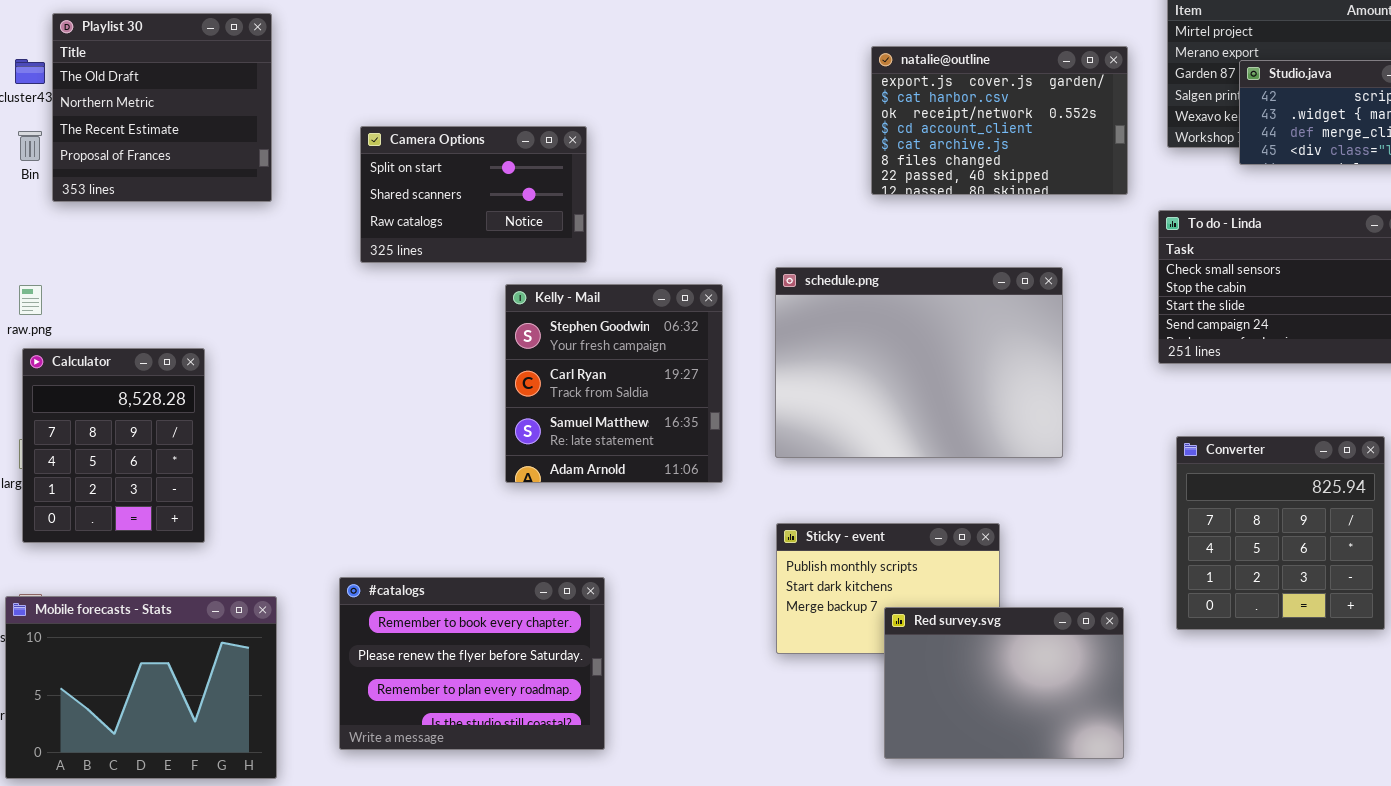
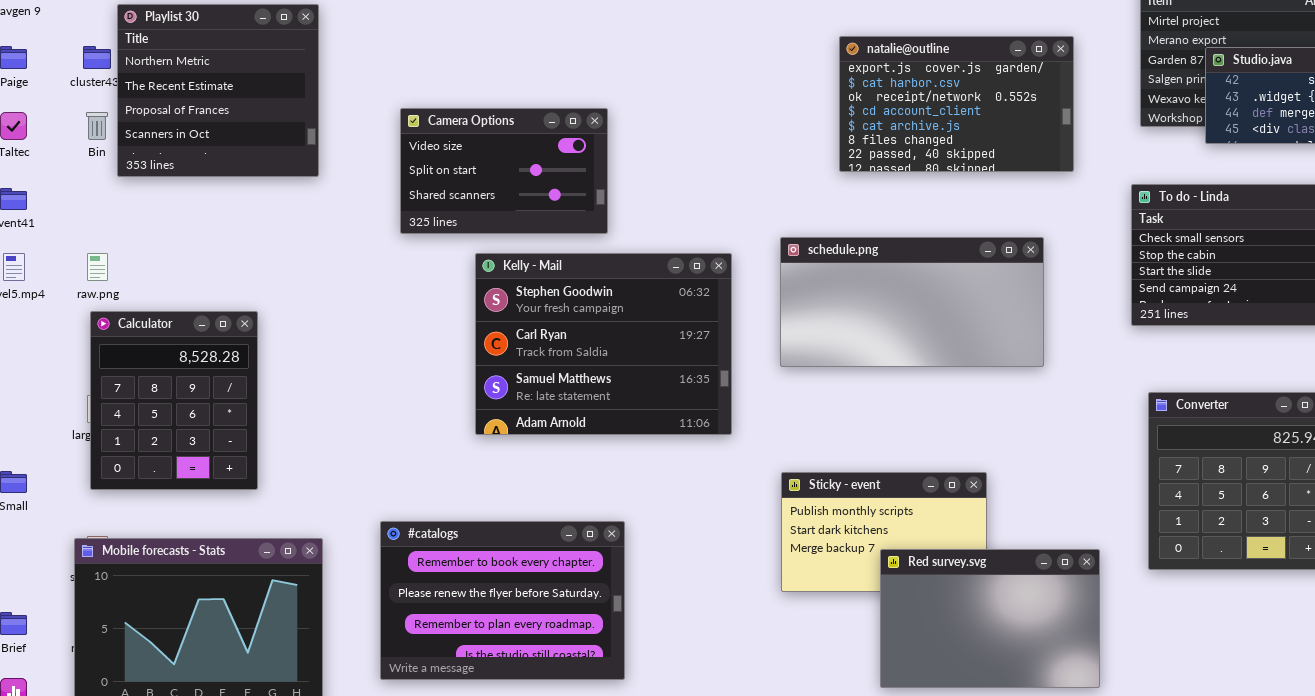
Playlist 30: [52,13,272,202] -> [117,4,319,177], scrolled down 1 row
natalie@outline: [871,46,1128,195] -> [839,36,1074,172], moved
Camera Options: [360,126,587,263] -> [400,108,608,234], scrolled up 1 row
schedule.png: [775,267,1063,458] -> [780,237,1044,367], resized
Kelly - Mail: [505,284,723,483] -> [475,253,732,435], resized

